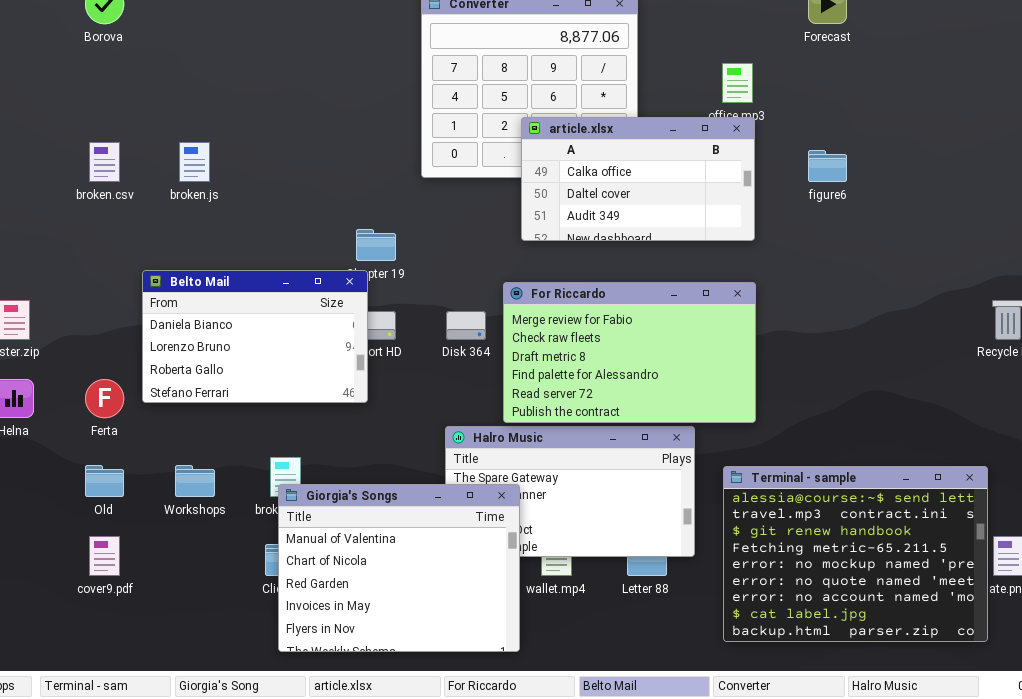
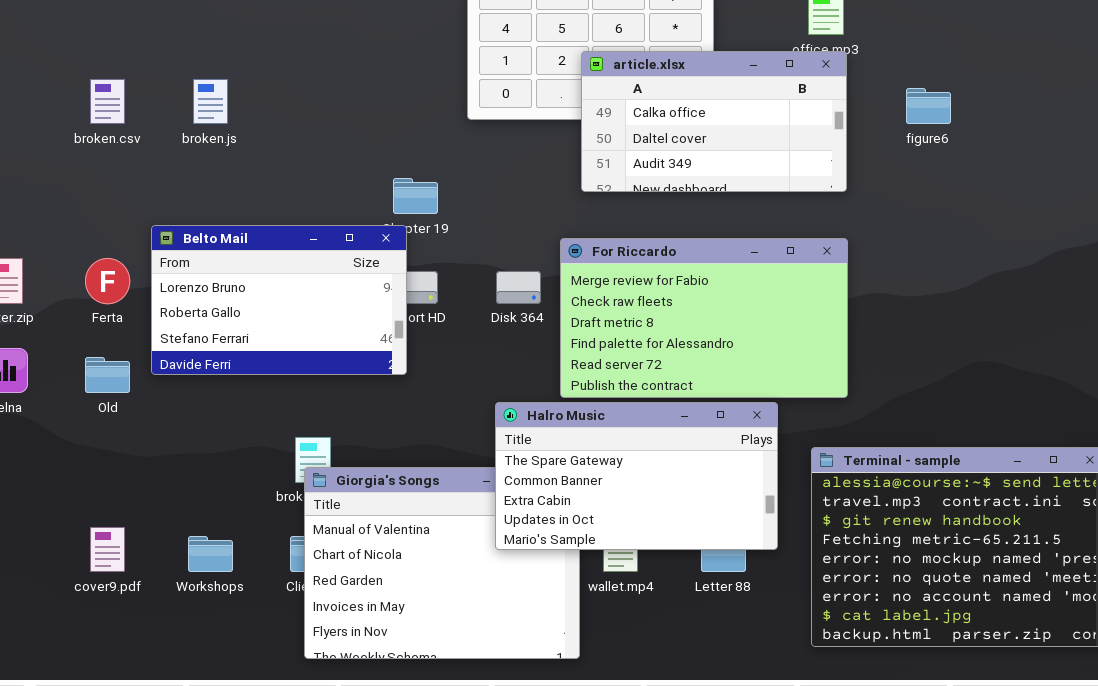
Belto Mail: [142,270,368,403] -> [151,225,407,375], scrolled down 1 row
Ferta: [85,379,124,418] -> [85,258,130,304], moved
Halro Music: [445,426,695,557] -> [495,402,778,550], raised
Old: [85,465,124,497] -> [85,357,130,393], moved
Workshops: [175,465,215,497] -> [188,536,233,572], moved

